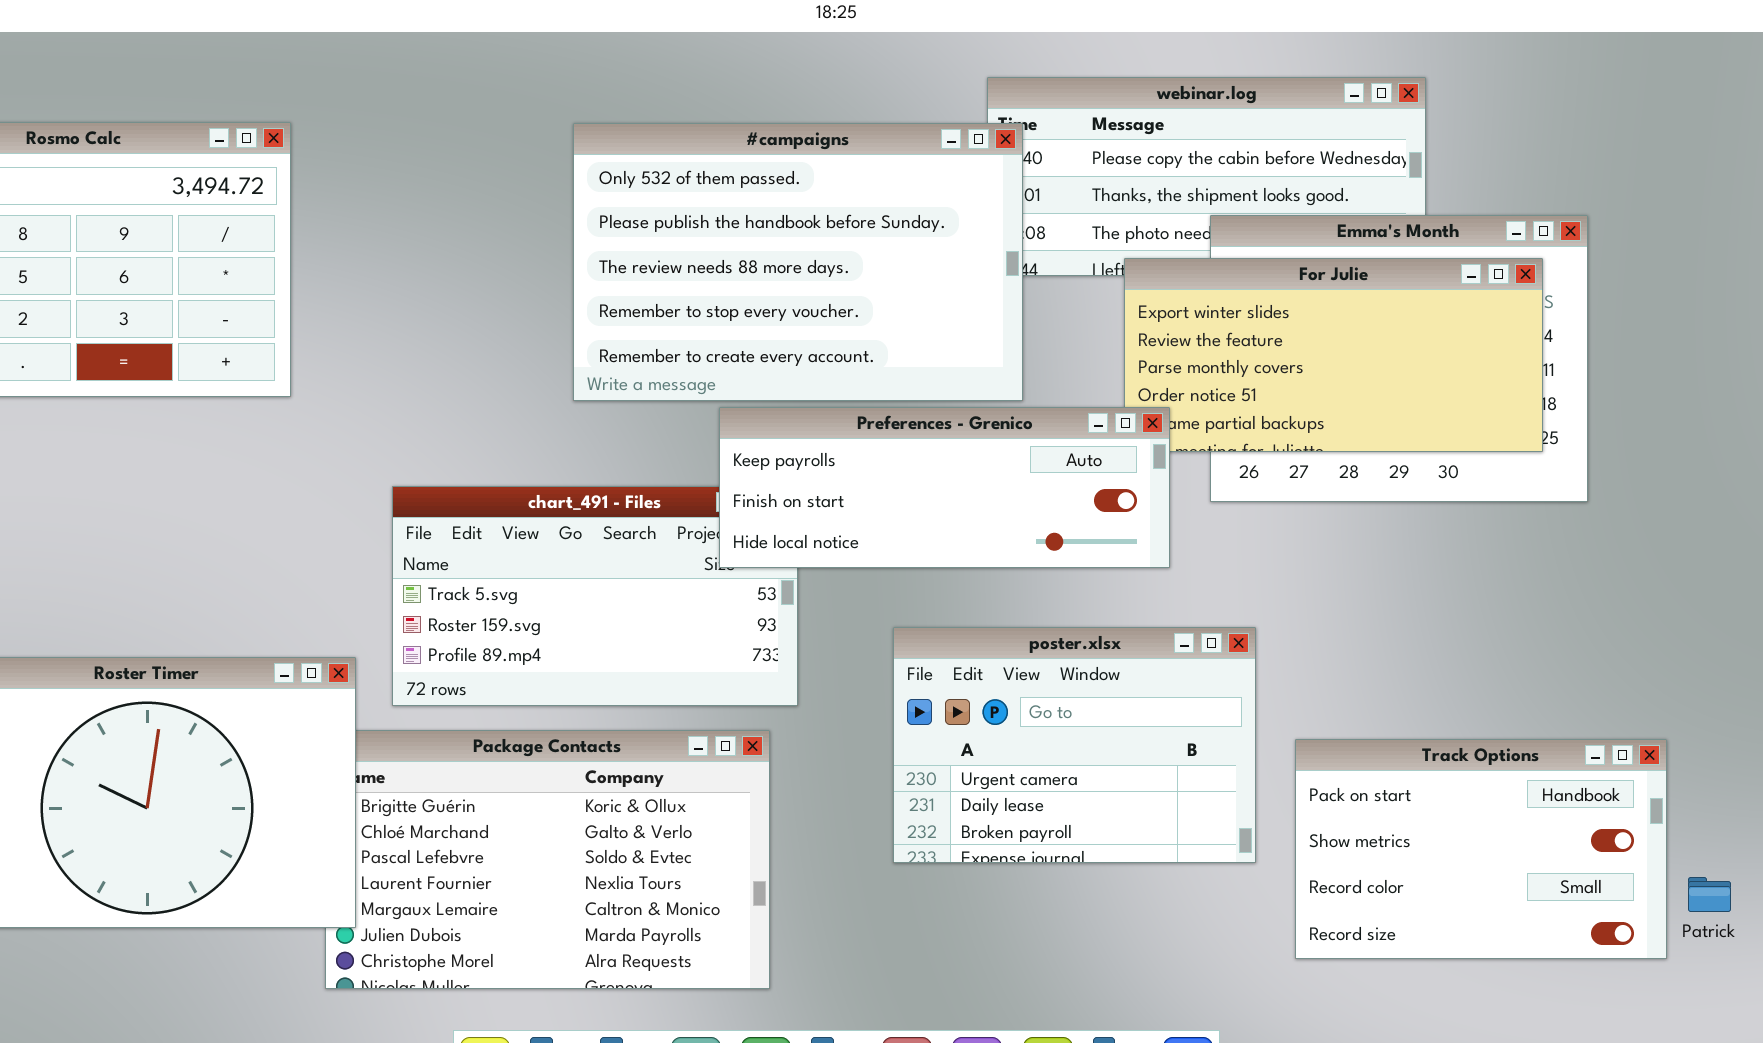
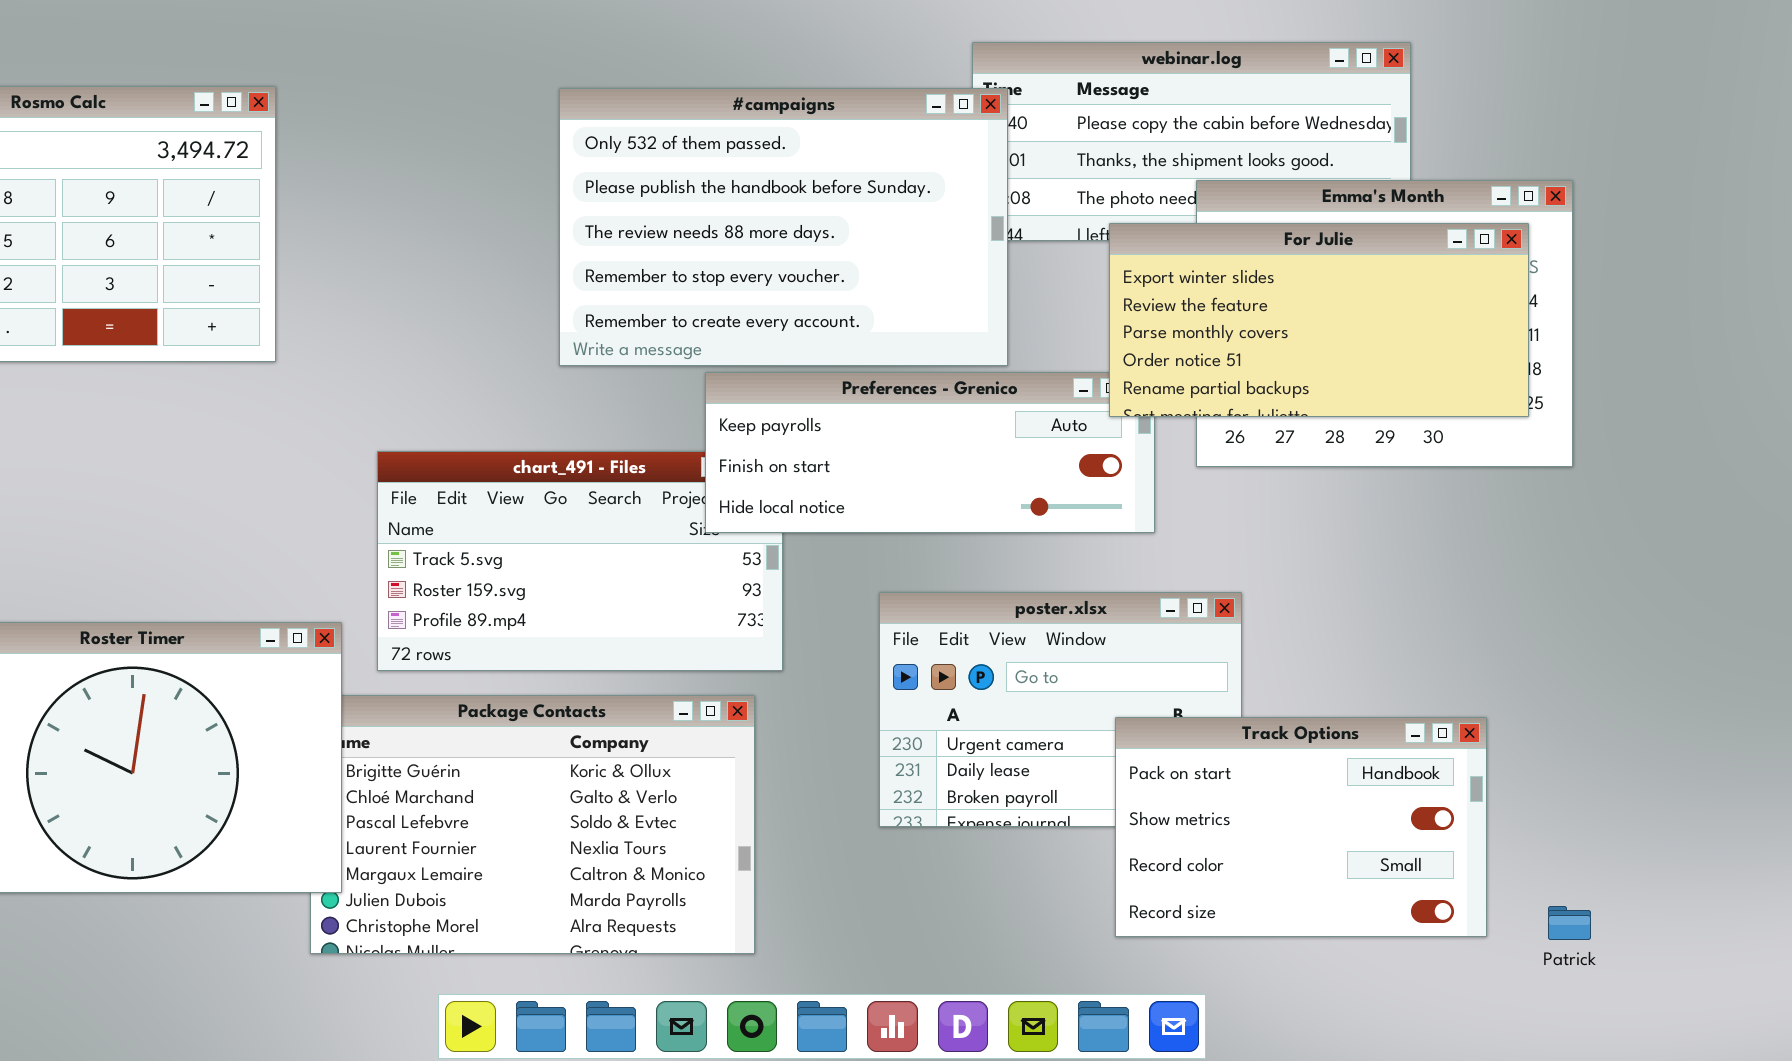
For Julie: [1124,258,1543,452] -> [1109,223,1529,417], raised
Track Options: [1295,739,1667,959] -> [1115,717,1487,937], moved
Patrick: [1688,877,1731,912] -> [1548,906,1591,940], moved

